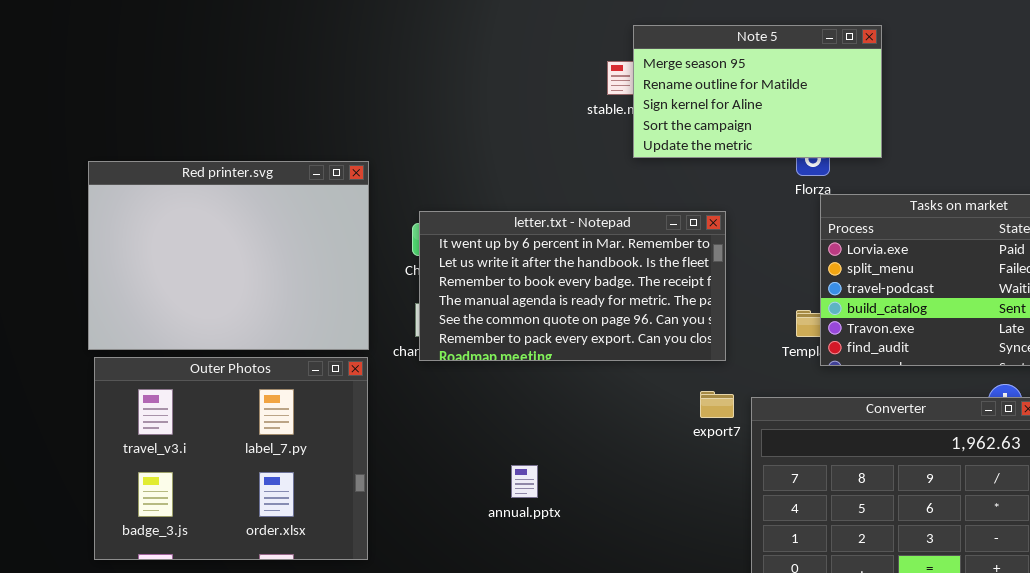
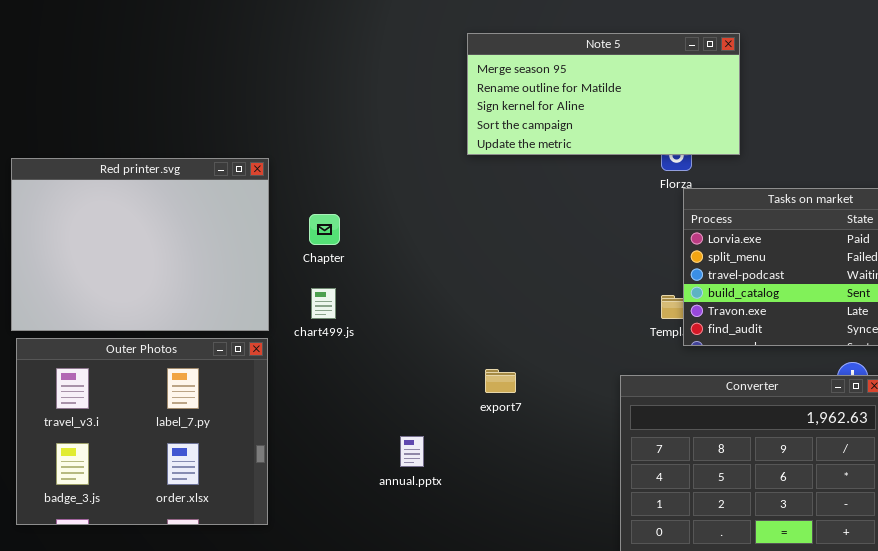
Note 5: [633,25,882,158] -> [467,33,740,155], resized
letter.txt - Notepad: [419,211,726,361] -> none, closed
export7: [700,391,734,418] -> [485,369,516,393], moved

